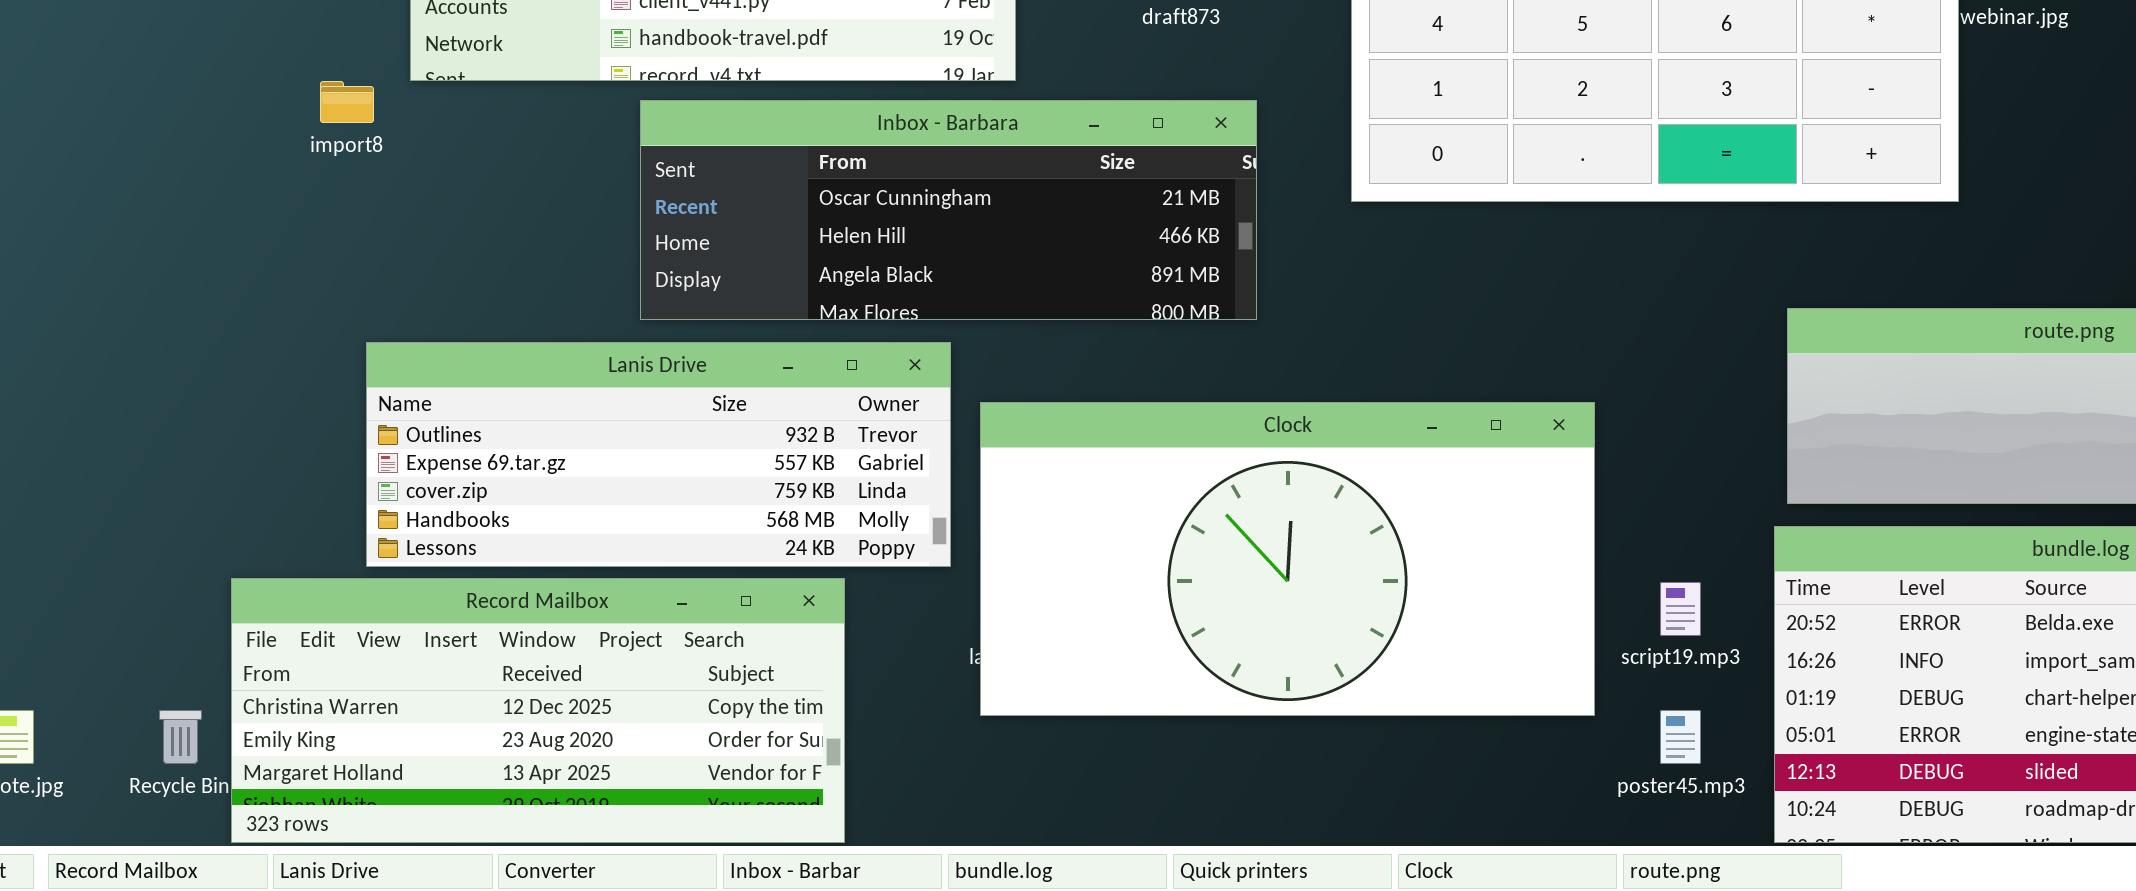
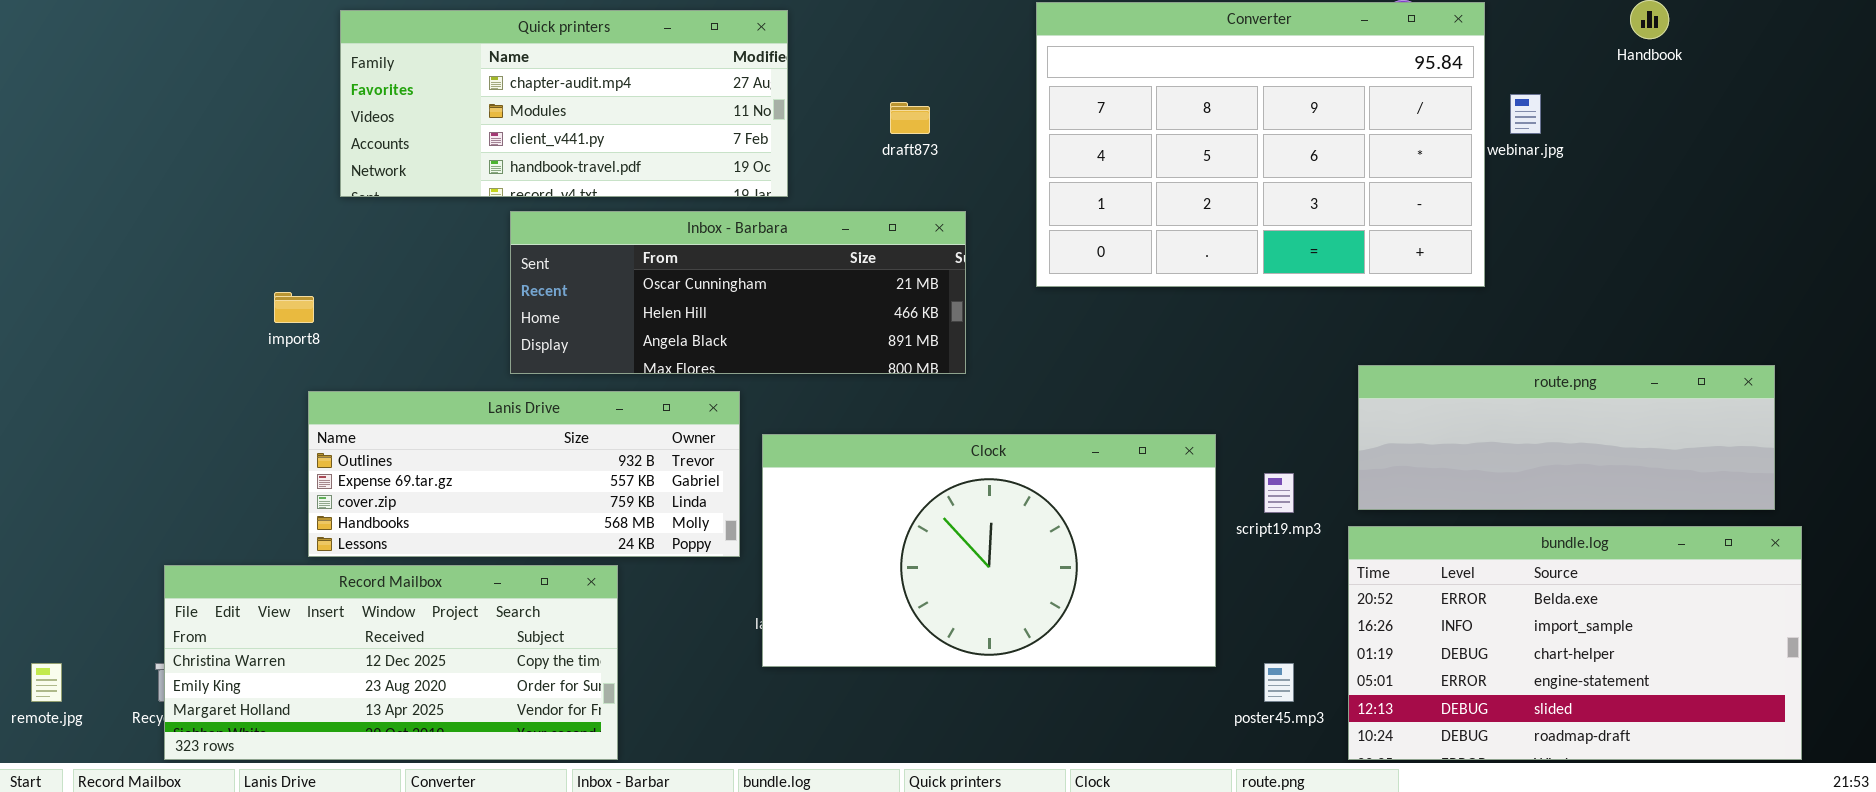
import8: [320,81,374,123] -> [274,292,314,323], moved
Record Mailbox: [231,578,845,843] -> [164,565,618,760], moved
script19.mp3: [1660,582,1701,636] -> [1264,473,1294,513], moved

